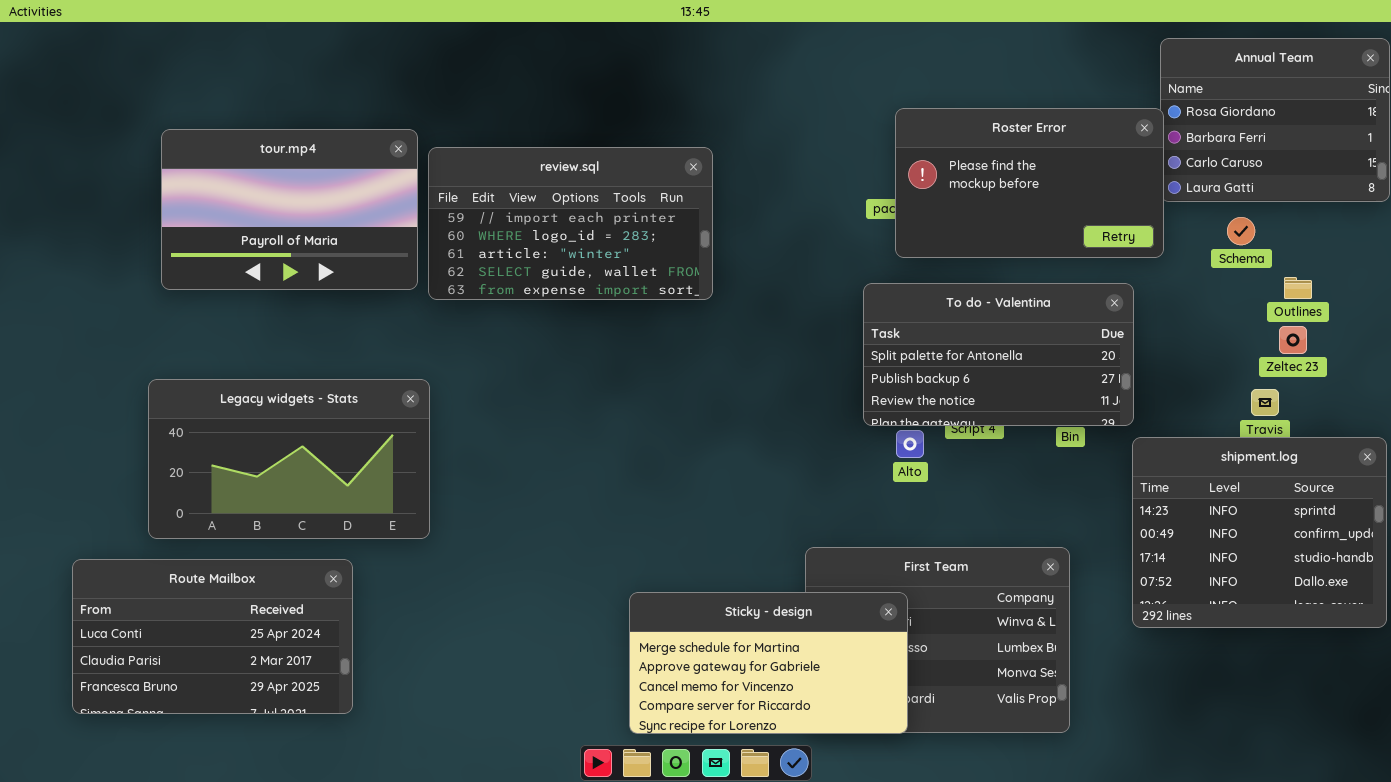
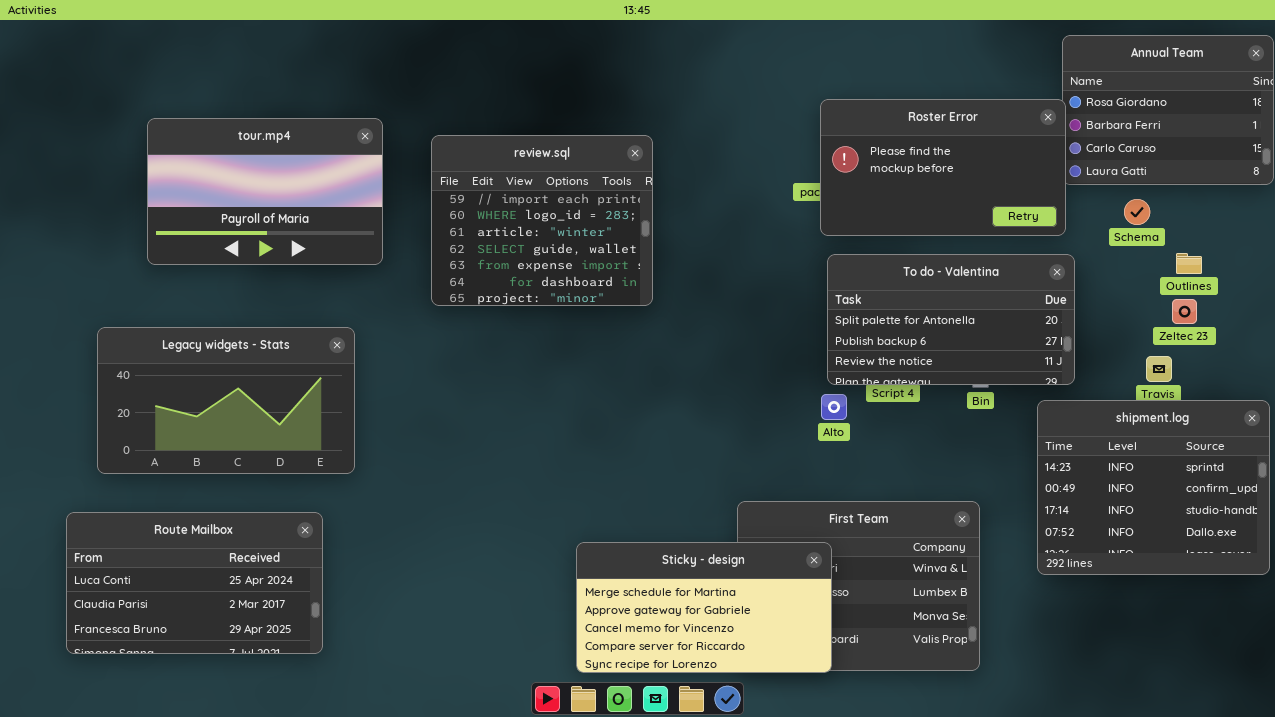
review.sql: [428,147,713,300] -> [431,135,653,306], resized
To do - Valentina: [863,283,1134,426] -> [827,254,1075,385], moved
Legacy widgets - Stats: [148,379,430,539] -> [97,327,355,474], moved

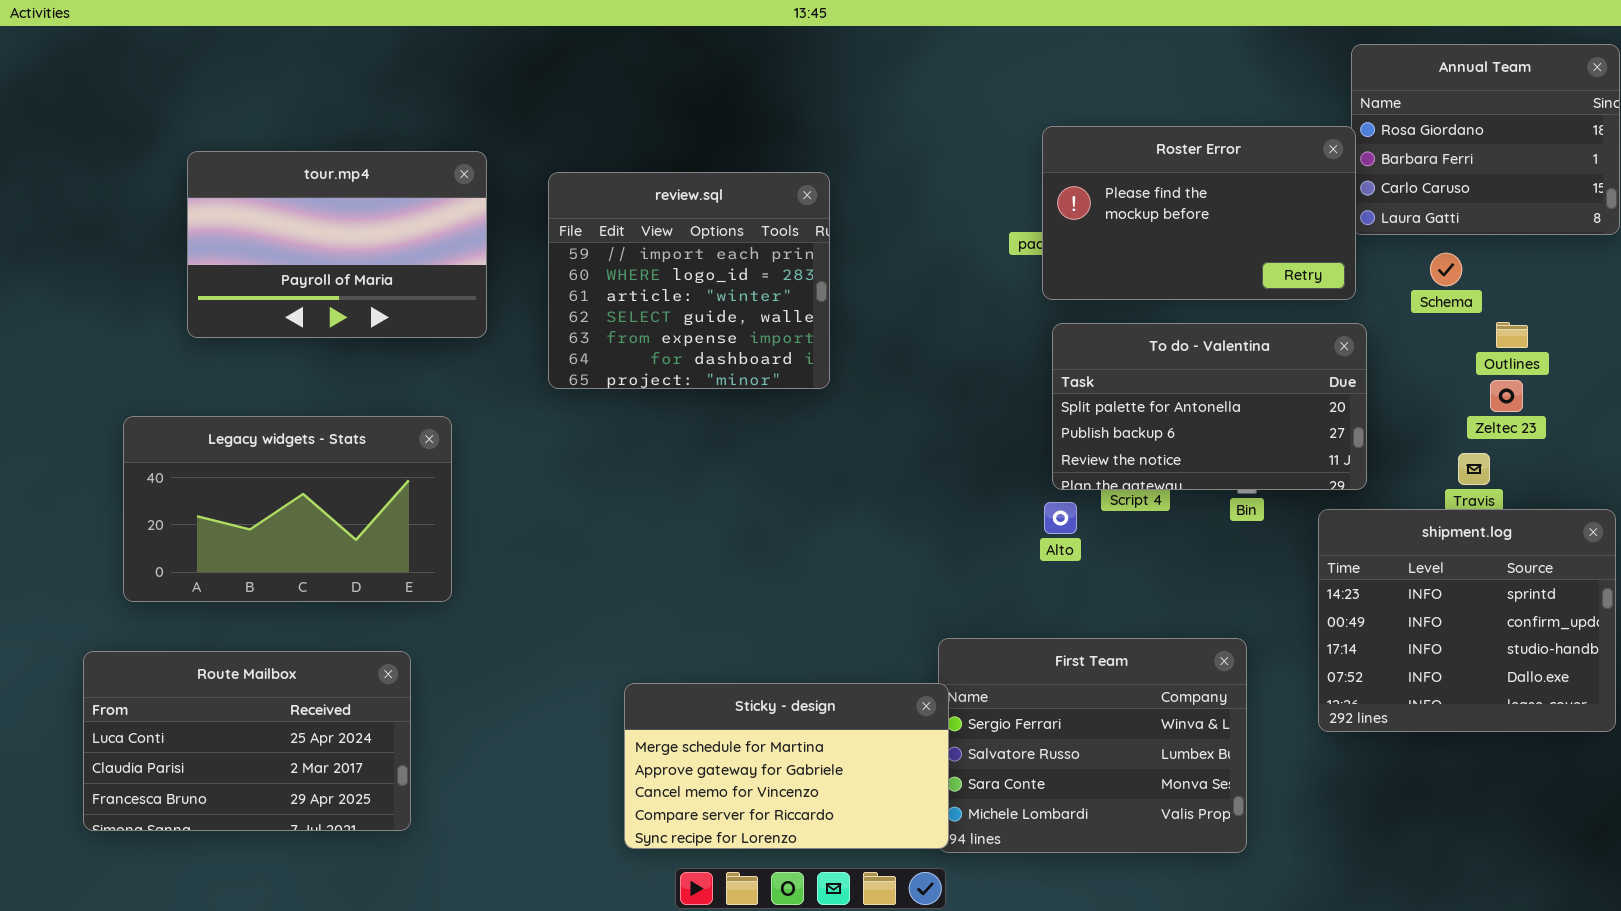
Sticky - design: [576,542,832,673] -> [624,683,949,849], moved

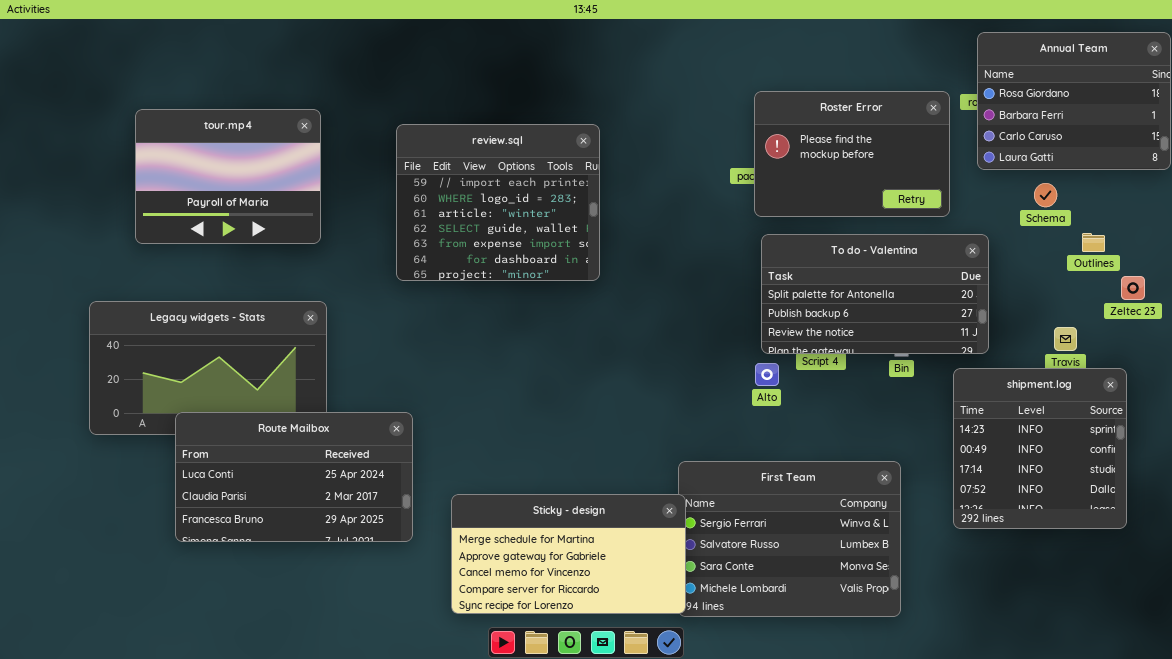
Roster Error: [1042,126,1356,300] -> [754,91,950,217], resized
tour.mp4: [187,151,487,338] -> [135,109,321,244], resized
Zeltec 23: [1490,380,1523,412] -> [1121,276,1145,300], moved
shipment.log: [1318,509,1616,732] -> [953,368,1127,529], resized
Route Mailbox: [83,651,411,831] -> [175,412,413,542], moved

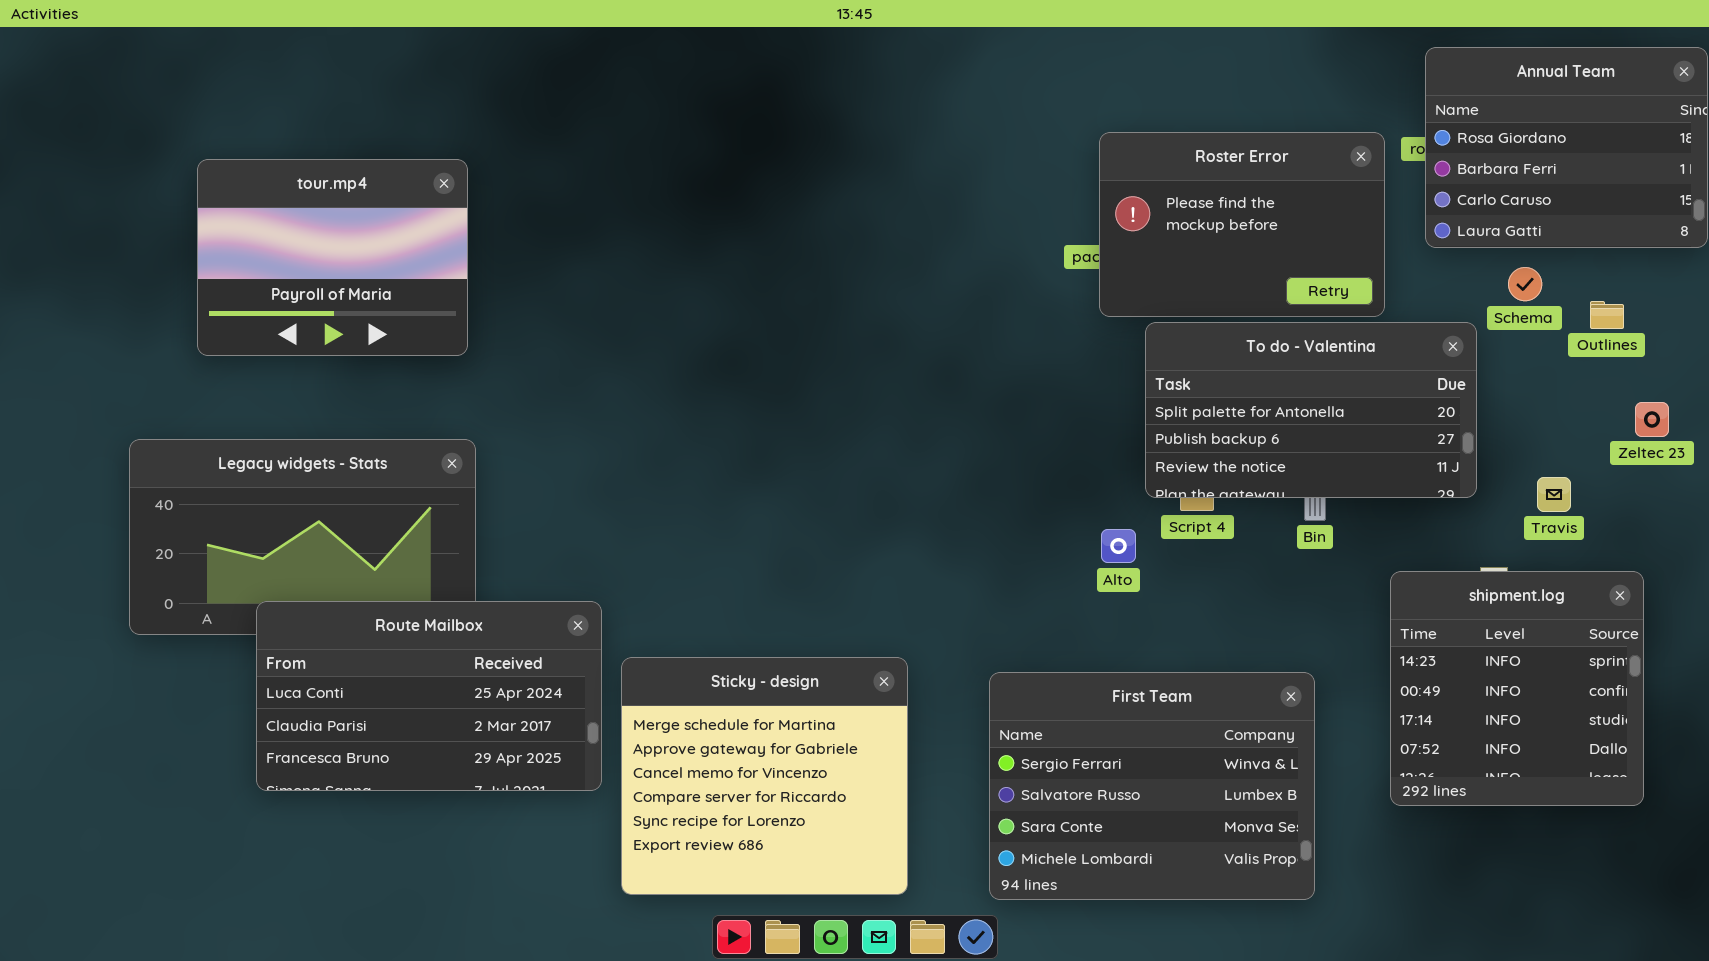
review.sql: [396,124,600,281] -> none, closed
Outlines: [1082,233,1105,252] -> [1590,301,1624,329], moved
To do - Valentina: [761,234,989,354] -> [1145,322,1477,498], moved
shipment.log: [953,368,1127,529] -> [1390,571,1644,806], moved
Sticky - design: [451,494,686,614] -> [621,657,908,895], moved, resized

